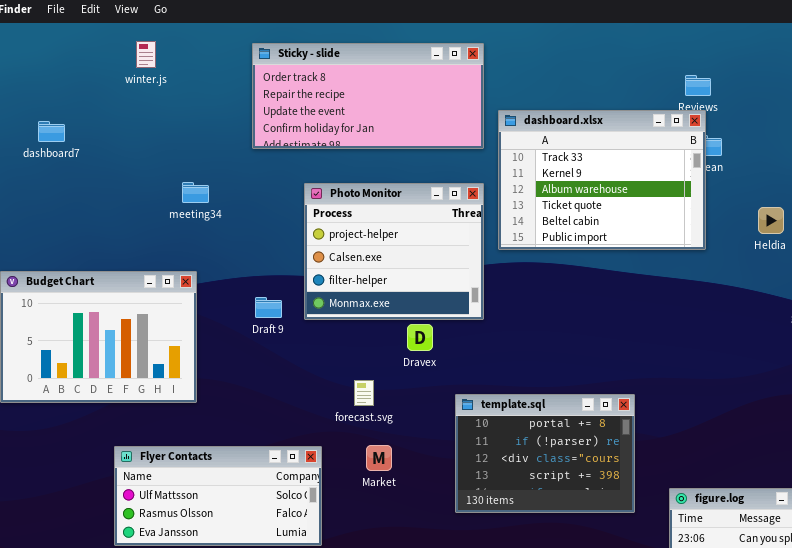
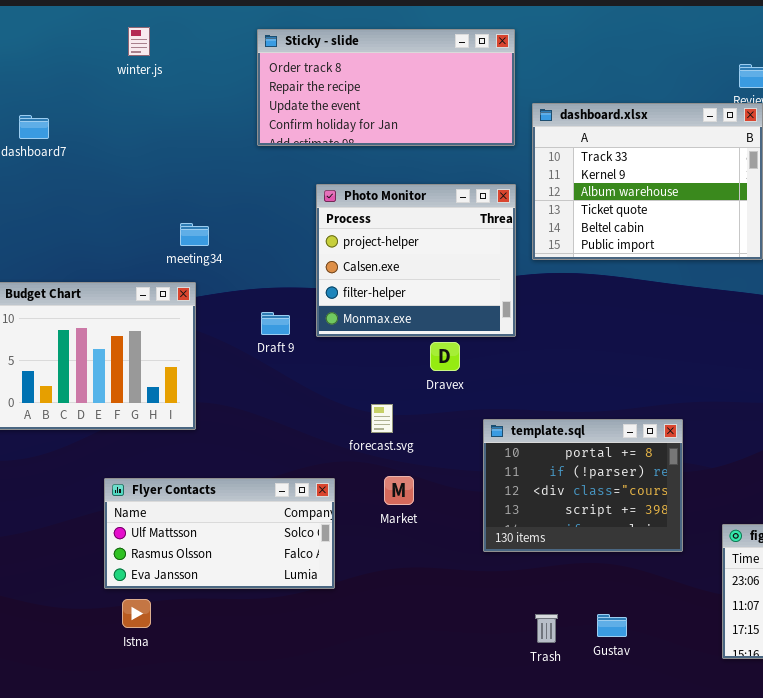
meeting34: [182,182,209,203] -> [180,223,209,246], moved

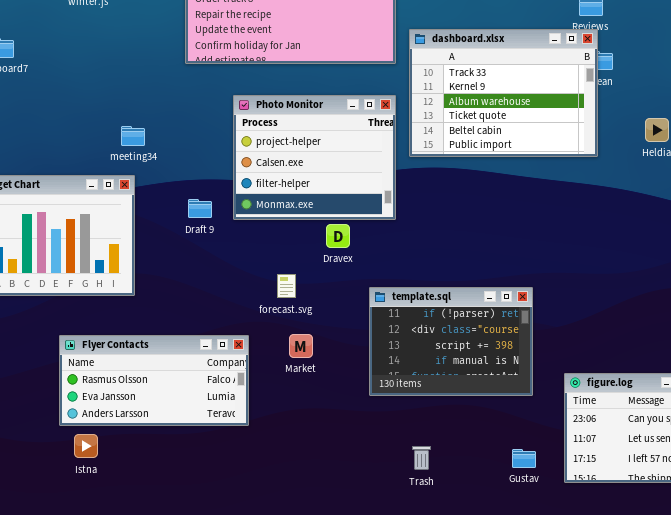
template.sql: [483,419,683,552] -> [369,287,533,396], scrolled down 1 row
Flyer Contacts: [104,478,335,589] -> [59,335,249,426], scrolled down 1 row
Gustav: [597,614,627,637] -> [512,449,536,468], moved

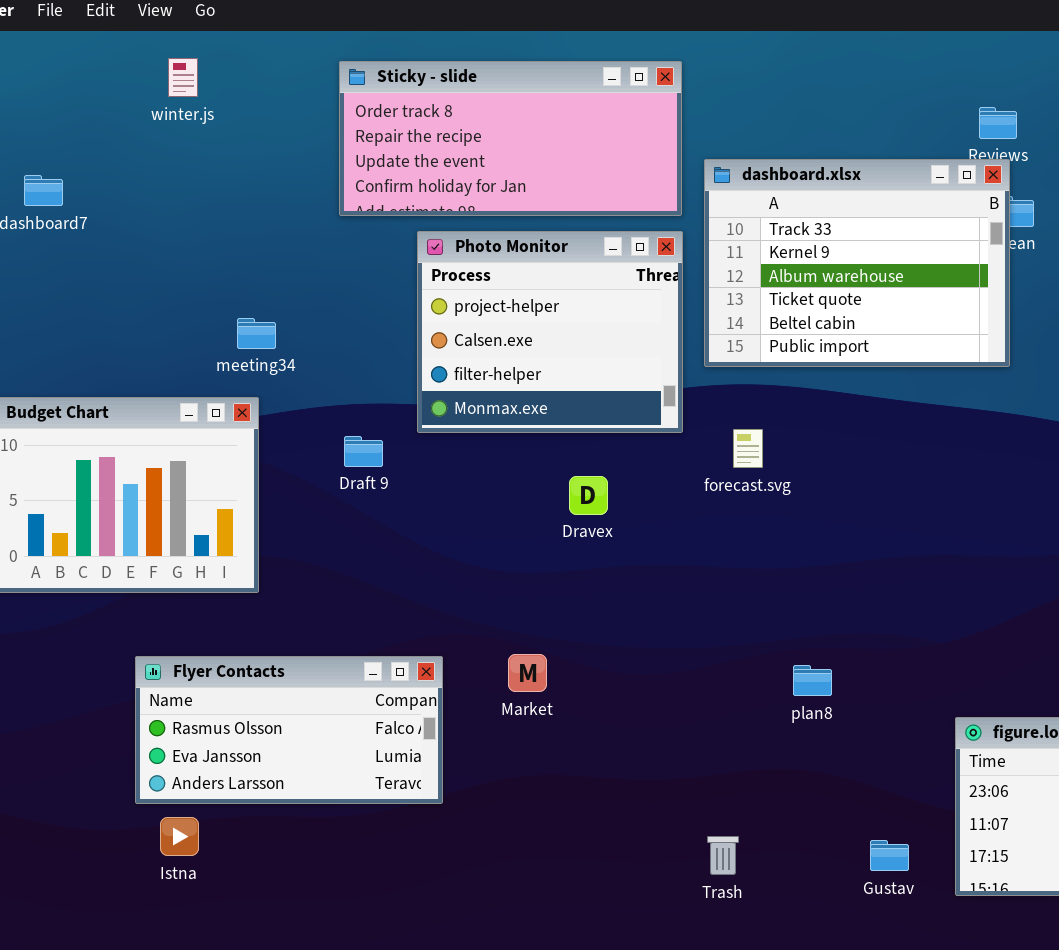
Photo Monitor: [233,95,396,220] -> [417,231,683,433], moved
forecast.svg: [277,274,296,298] -> [733,429,763,468], moved
template.sql: [369,287,533,396] -> none, closed

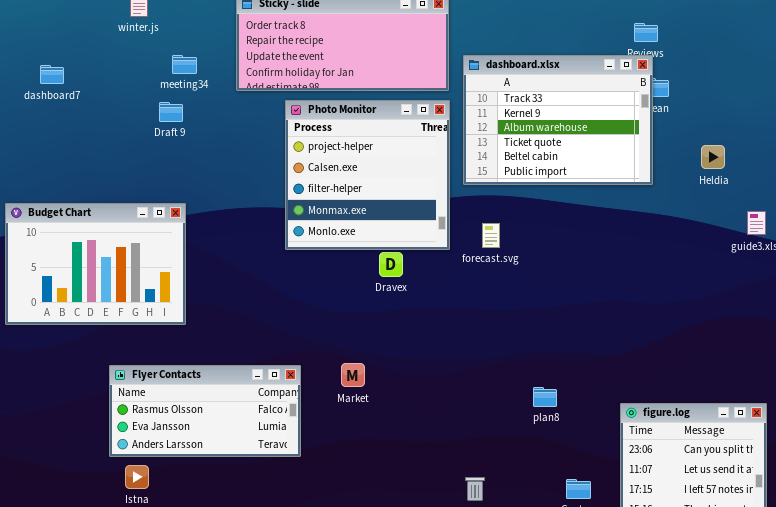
Photo Monitor: [417,231,683,433] -> [285,100,450,250], resized
meeting34: [237,318,276,349] -> [172,55,197,74], moved
Draft 9: [344,436,383,467] -> [159,102,183,122], moved
plan8: [793,665,832,696] -> [533,387,557,407], moved

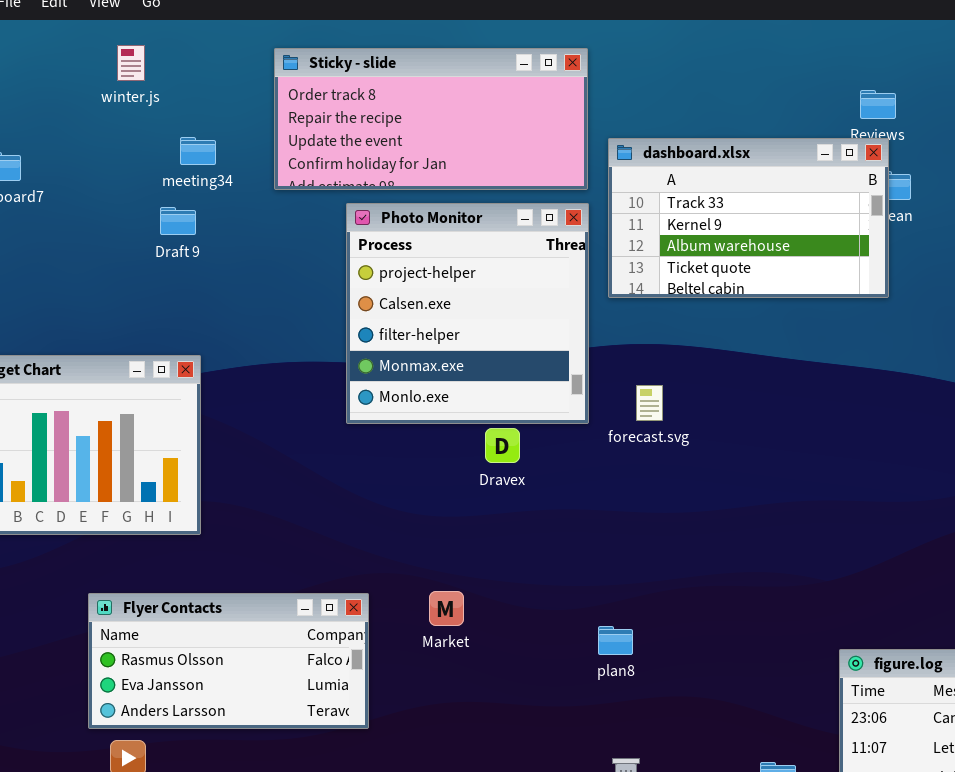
dashboard.xlsx: [463,55,653,185] -> [608,138,889,298], resized
plan8: [533,387,557,407] -> [598,626,633,655], moved

